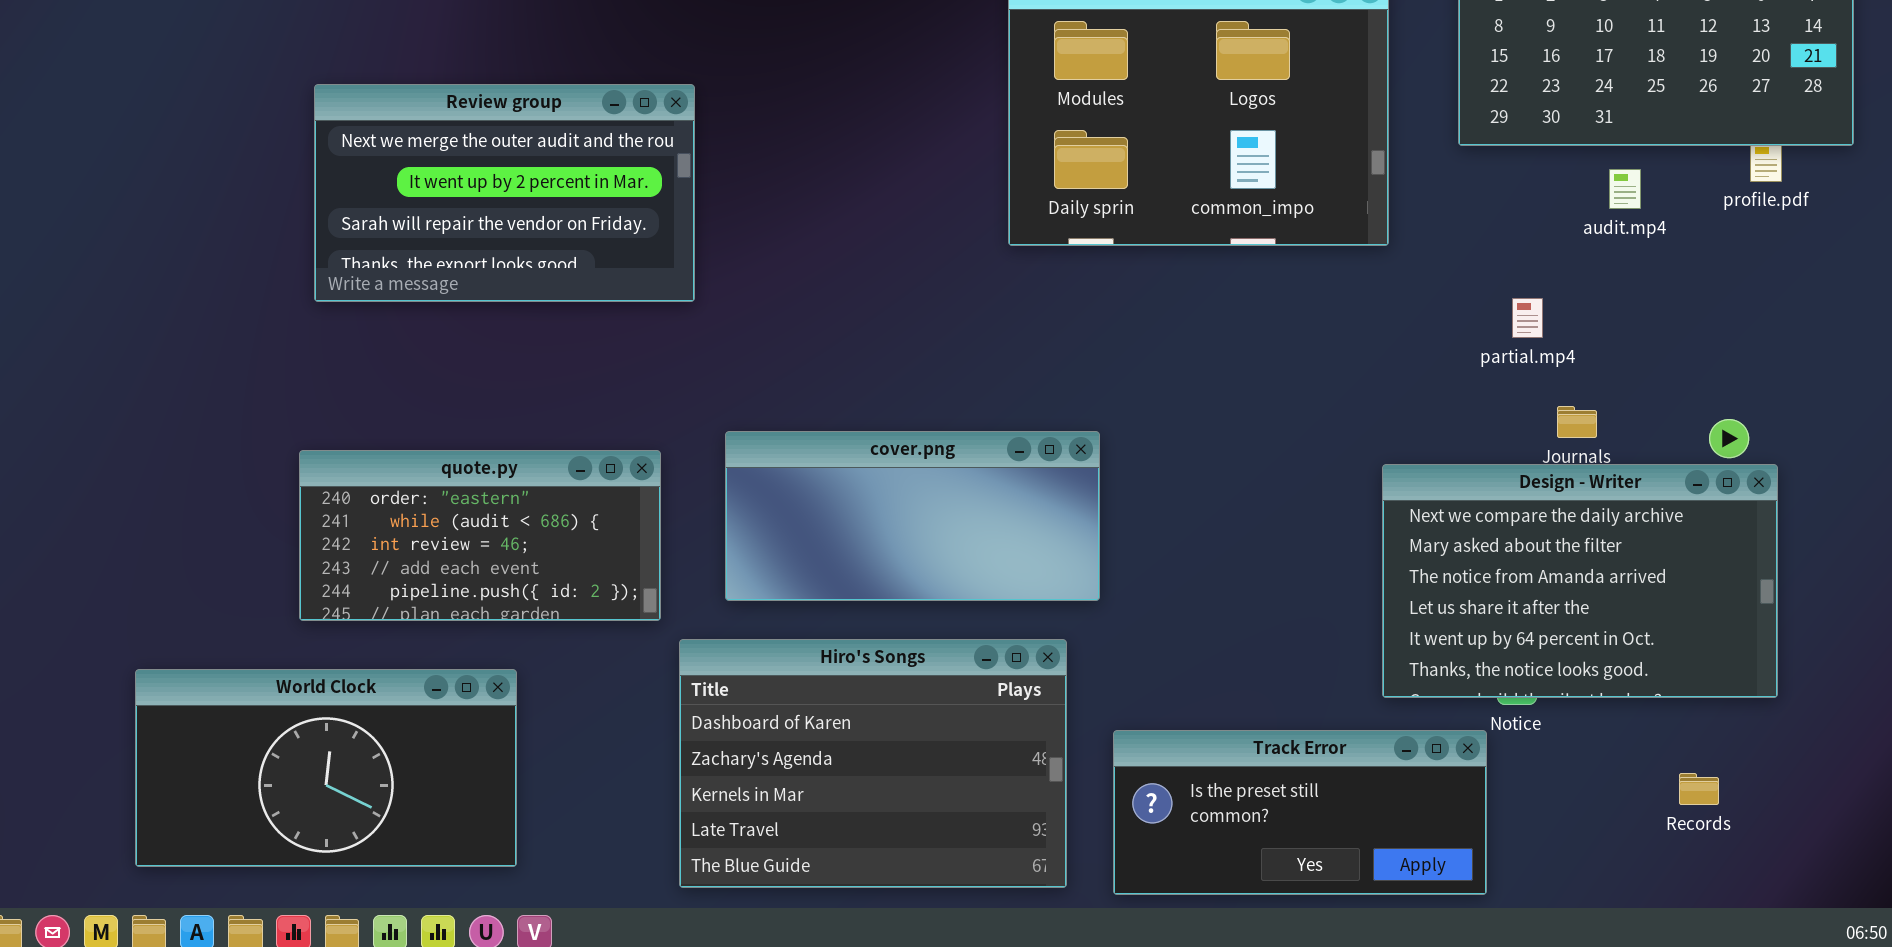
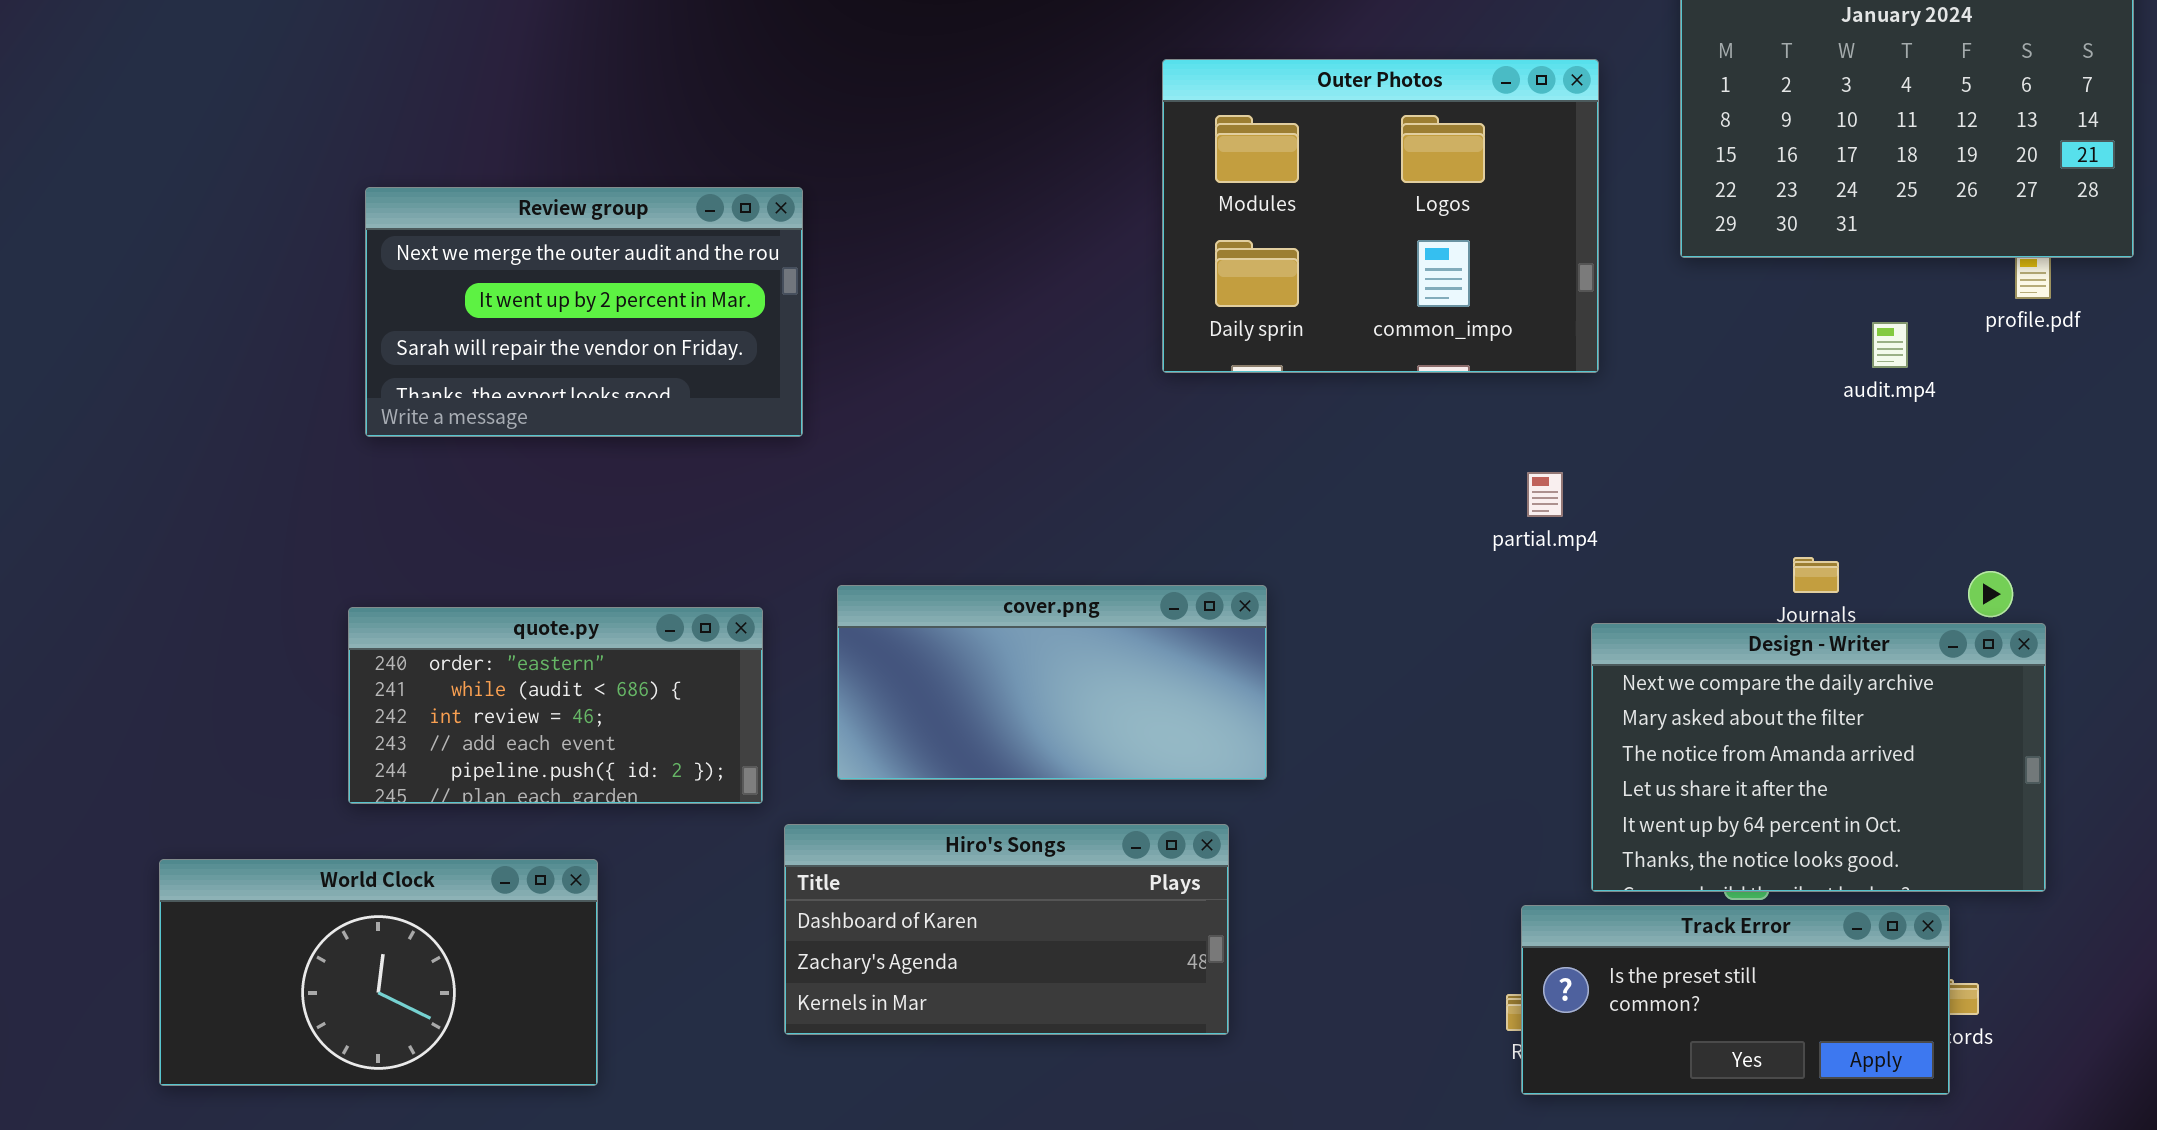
audit.mp4: [1609,169,1641,209] -> [1872,322,1908,368], moved
partial.mp4: [1512,298,1543,338] -> [1527,472,1563,517], moved
Hiro's Songs: [679,639,1067,888] -> [784,824,1229,1035], resized
Track Error: [1113,730,1487,895] -> [1521,905,1950,1095], moved

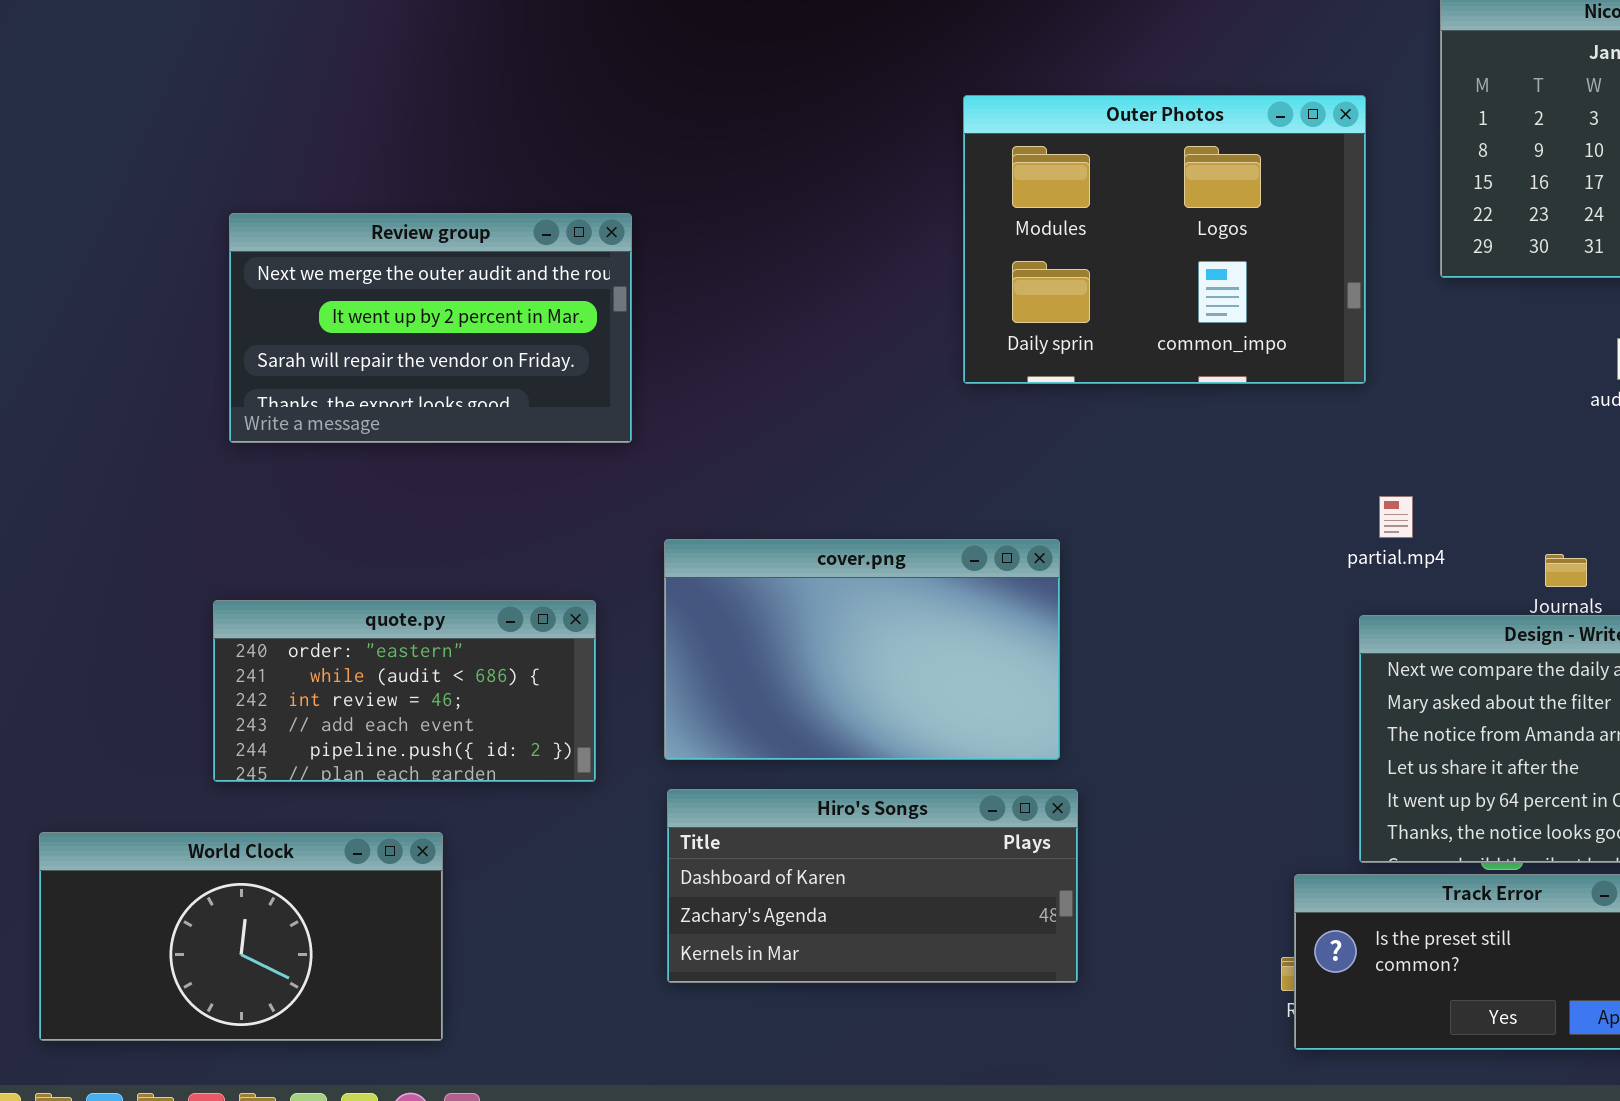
partial.mp4: [1527,472,1563,517] -> [1379,496,1413,538], moved
cover.png: [837,585,1267,780] -> [664,539,1060,760], resized
Hiro's Songs: [784,824,1229,1035] -> [667,789,1078,983], moved

